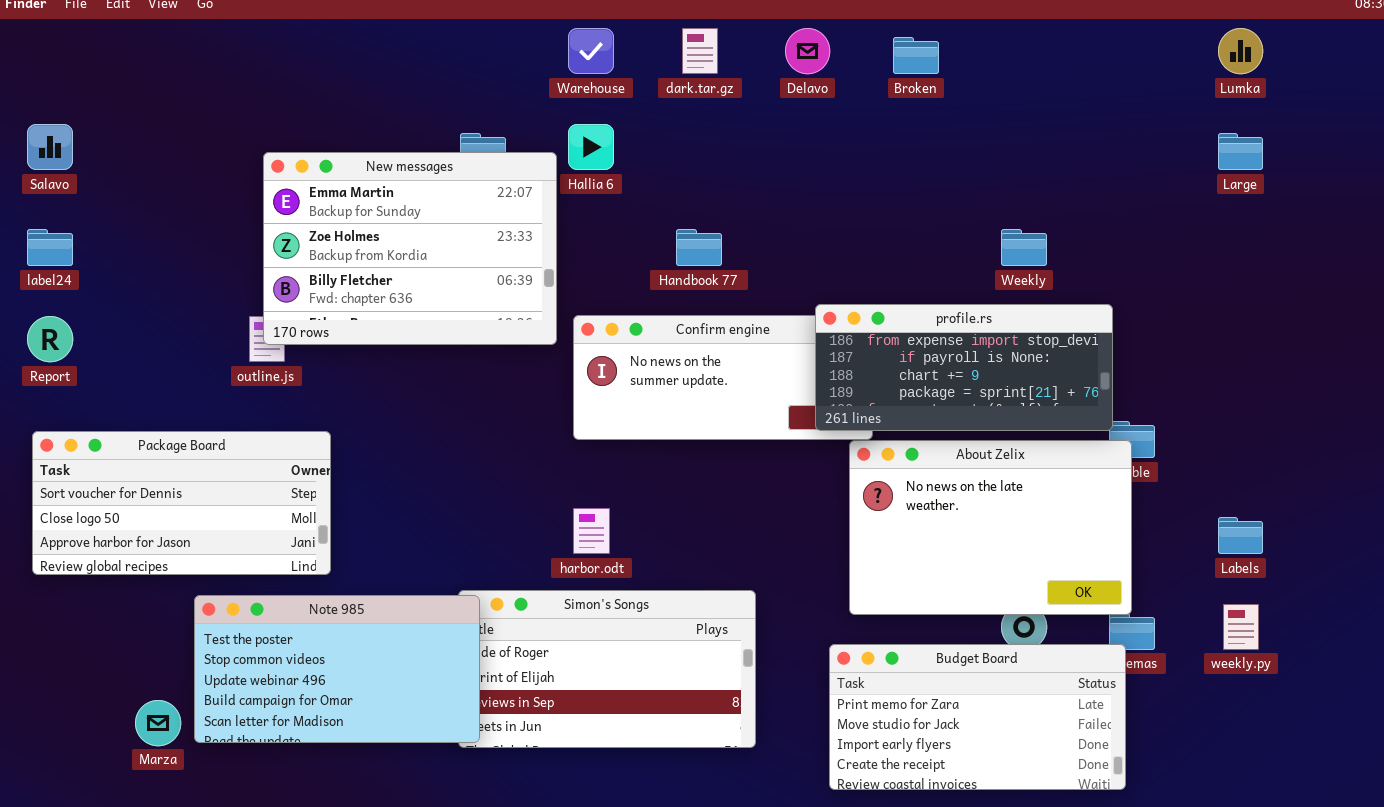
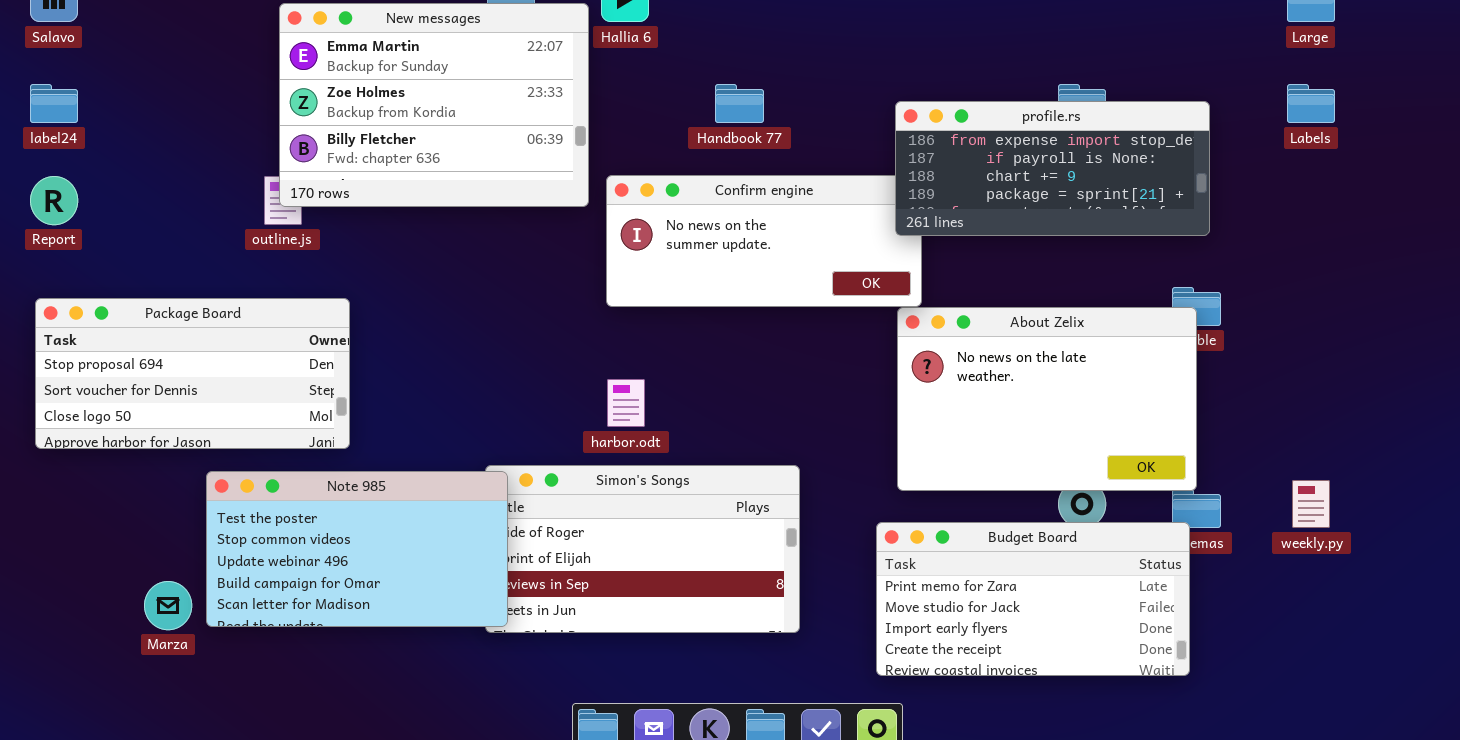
profile.rs: [815,304,1113,431] -> [895,101,1210,236], moved
Package Board: [32,431,331,575] -> [35,298,350,449], scrolled up 1 row
Labels: [1218,517,1263,554] -> [1287,84,1335,123], moved

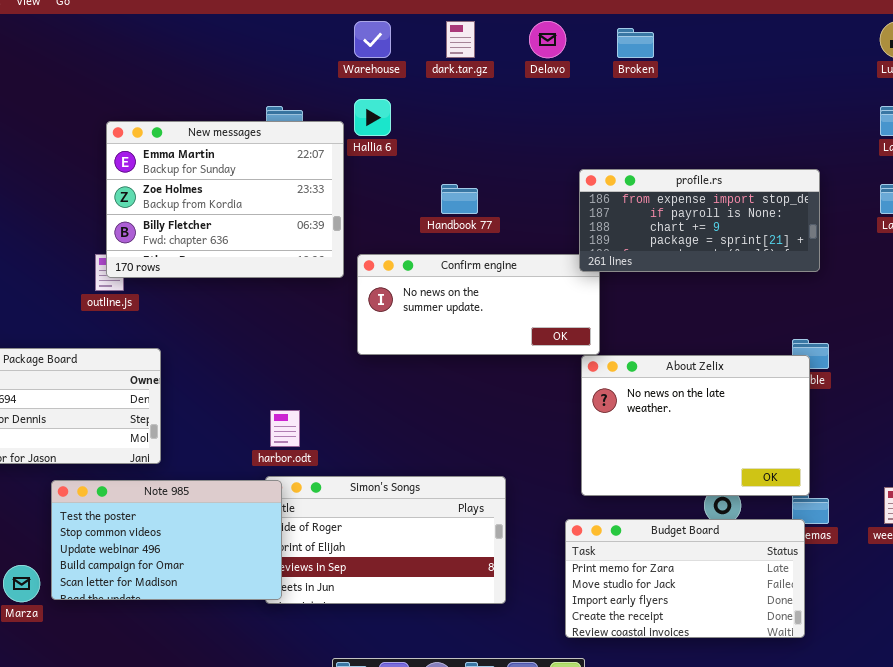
profile.rs: [895,101,1210,236] -> [579,169,820,272], moved
harbor.odt: [607,379,645,427] -> [270,410,300,447], moved

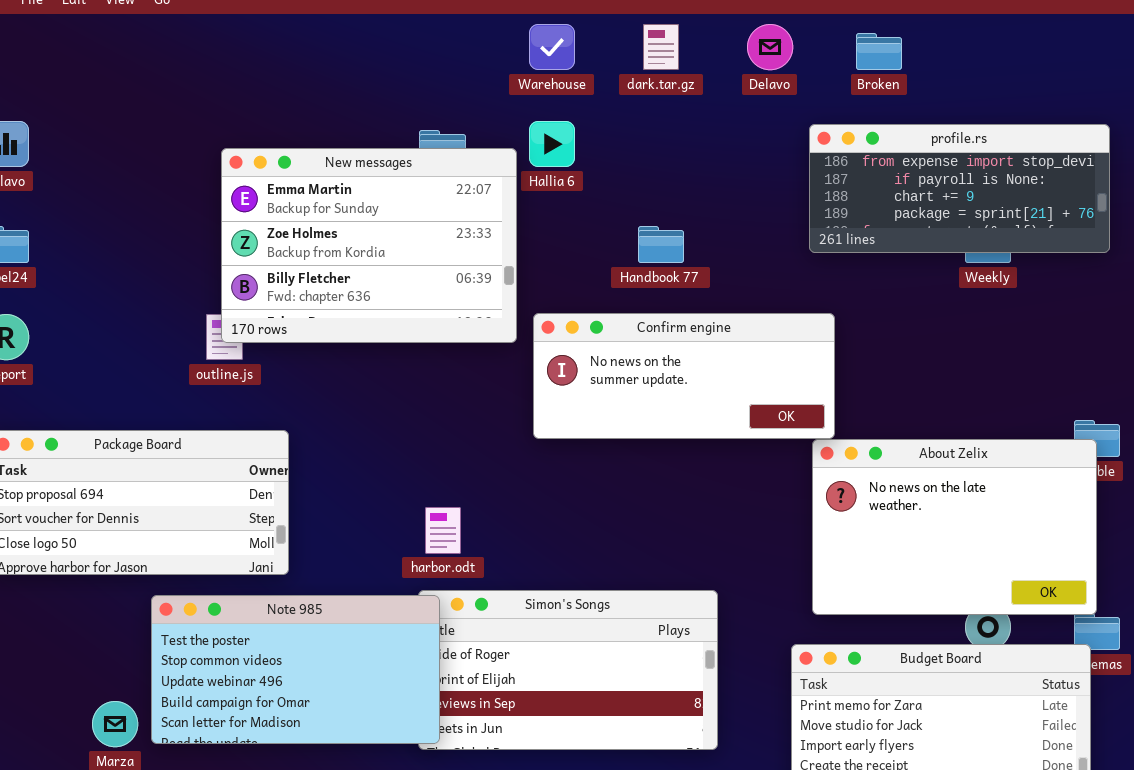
profile.rs: [579,169,820,272] -> [809,124,1110,253], moved

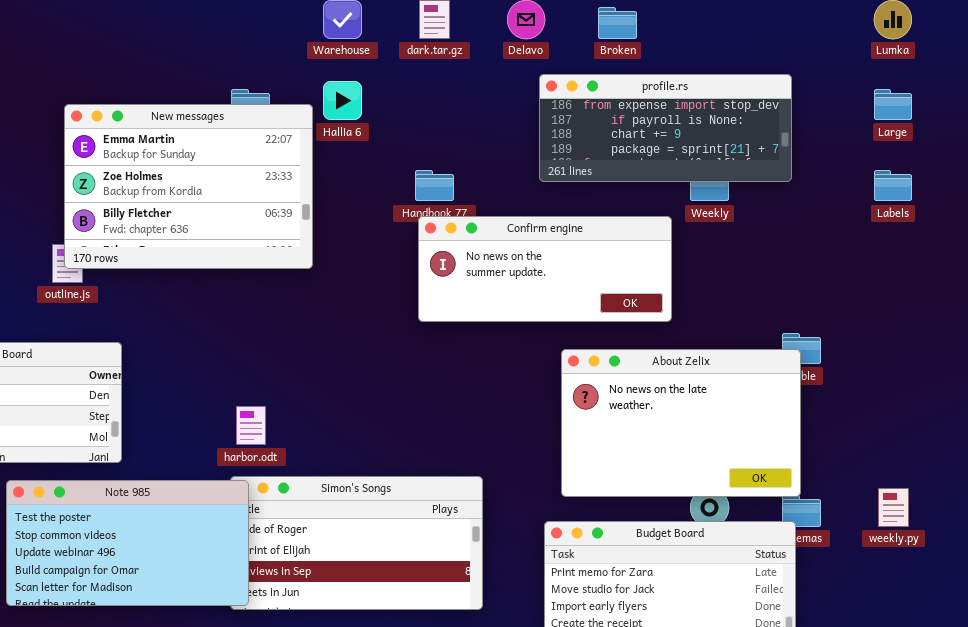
profile.rs: [809,124,1110,253] -> [539,74,792,182], moved
Confirm engine: [533,313,835,439] -> [418,216,672,322], moved

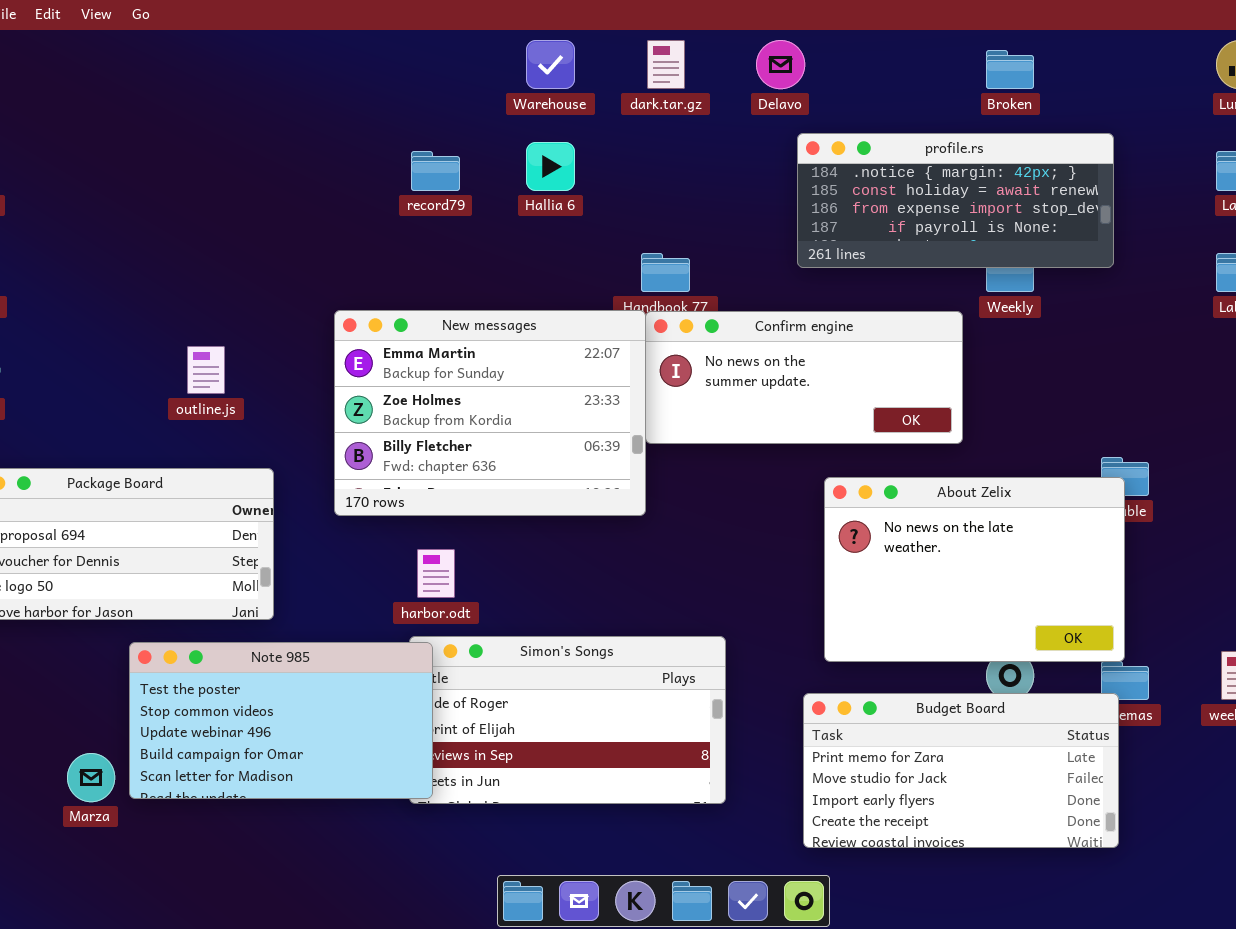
Broken: [598,7,637,39] -> [986,50,1034,89], moved
profile.rs: [539,74,792,182] -> [797,133,1114,268], scrolled up 2 rows
New messages: [64,104,313,269] -> [334,310,646,516], moved

